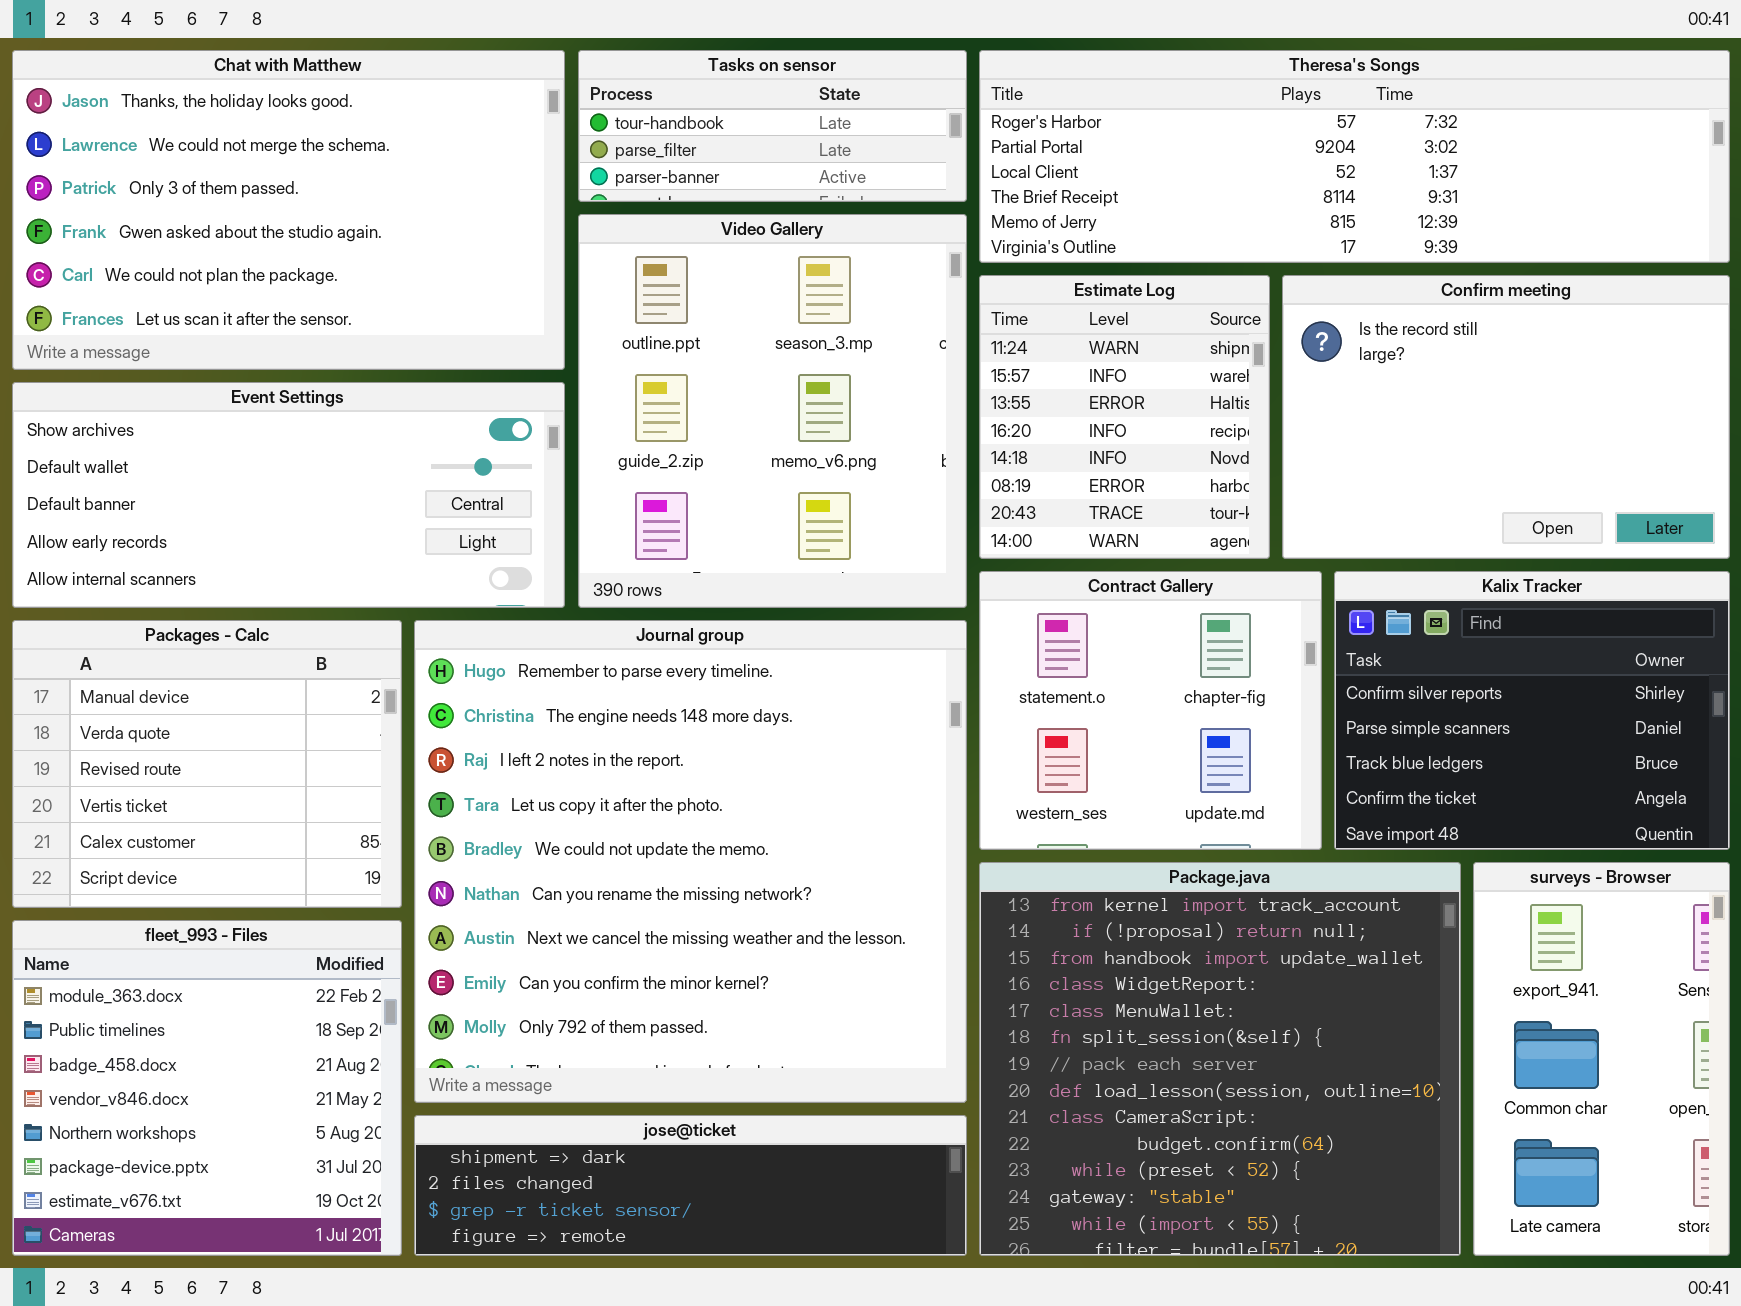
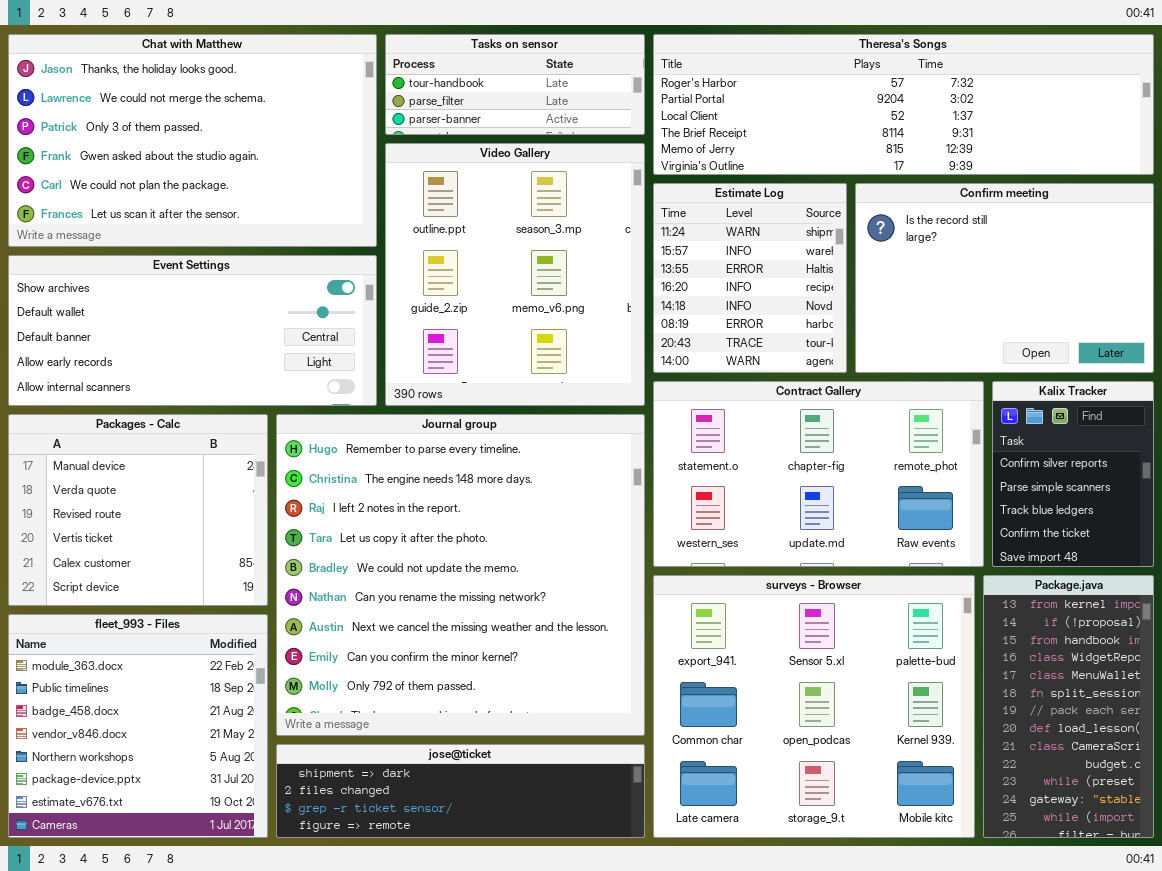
Contract Gallery: [979,571,1322,850] -> [653,381,984,567], resized
Kalix Tracker: [1334,571,1730,850] -> [992,381,1154,567], resized
Package.java: [979,862,1461,1256] -> [983,575,1154,838], moved, resized
surveys - Browser: [1473,862,1730,1256] -> [653,575,975,838], moved, resized

